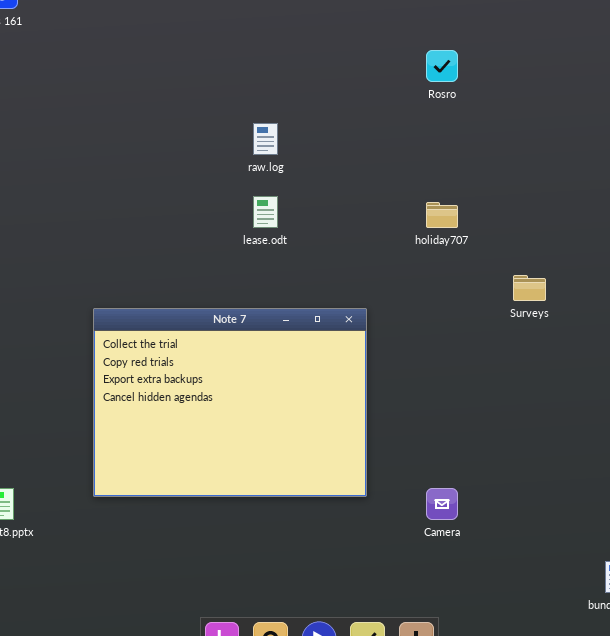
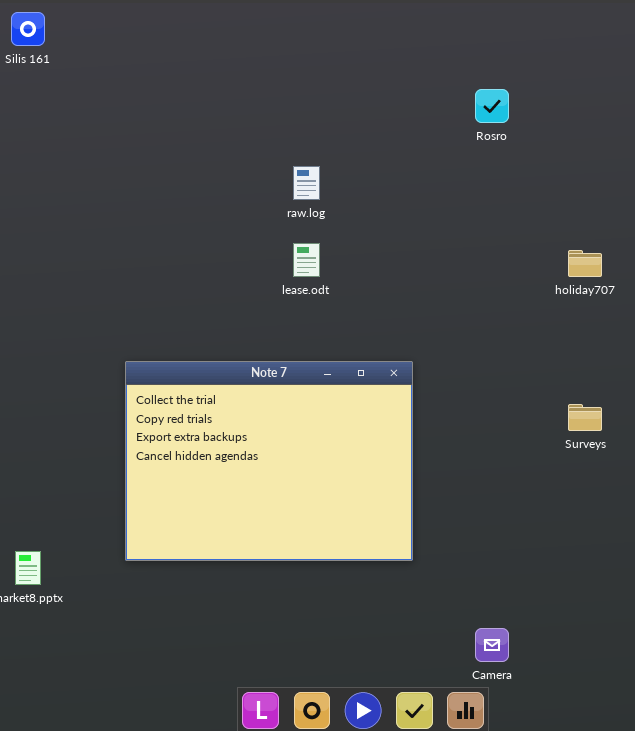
holiday707: [426,202,458,228] -> [568,250,602,277], moved
Surveys: [513,275,546,301] -> [568,404,602,431], moved
Camera: [426,488,458,520] -> [475,628,509,662], moved

